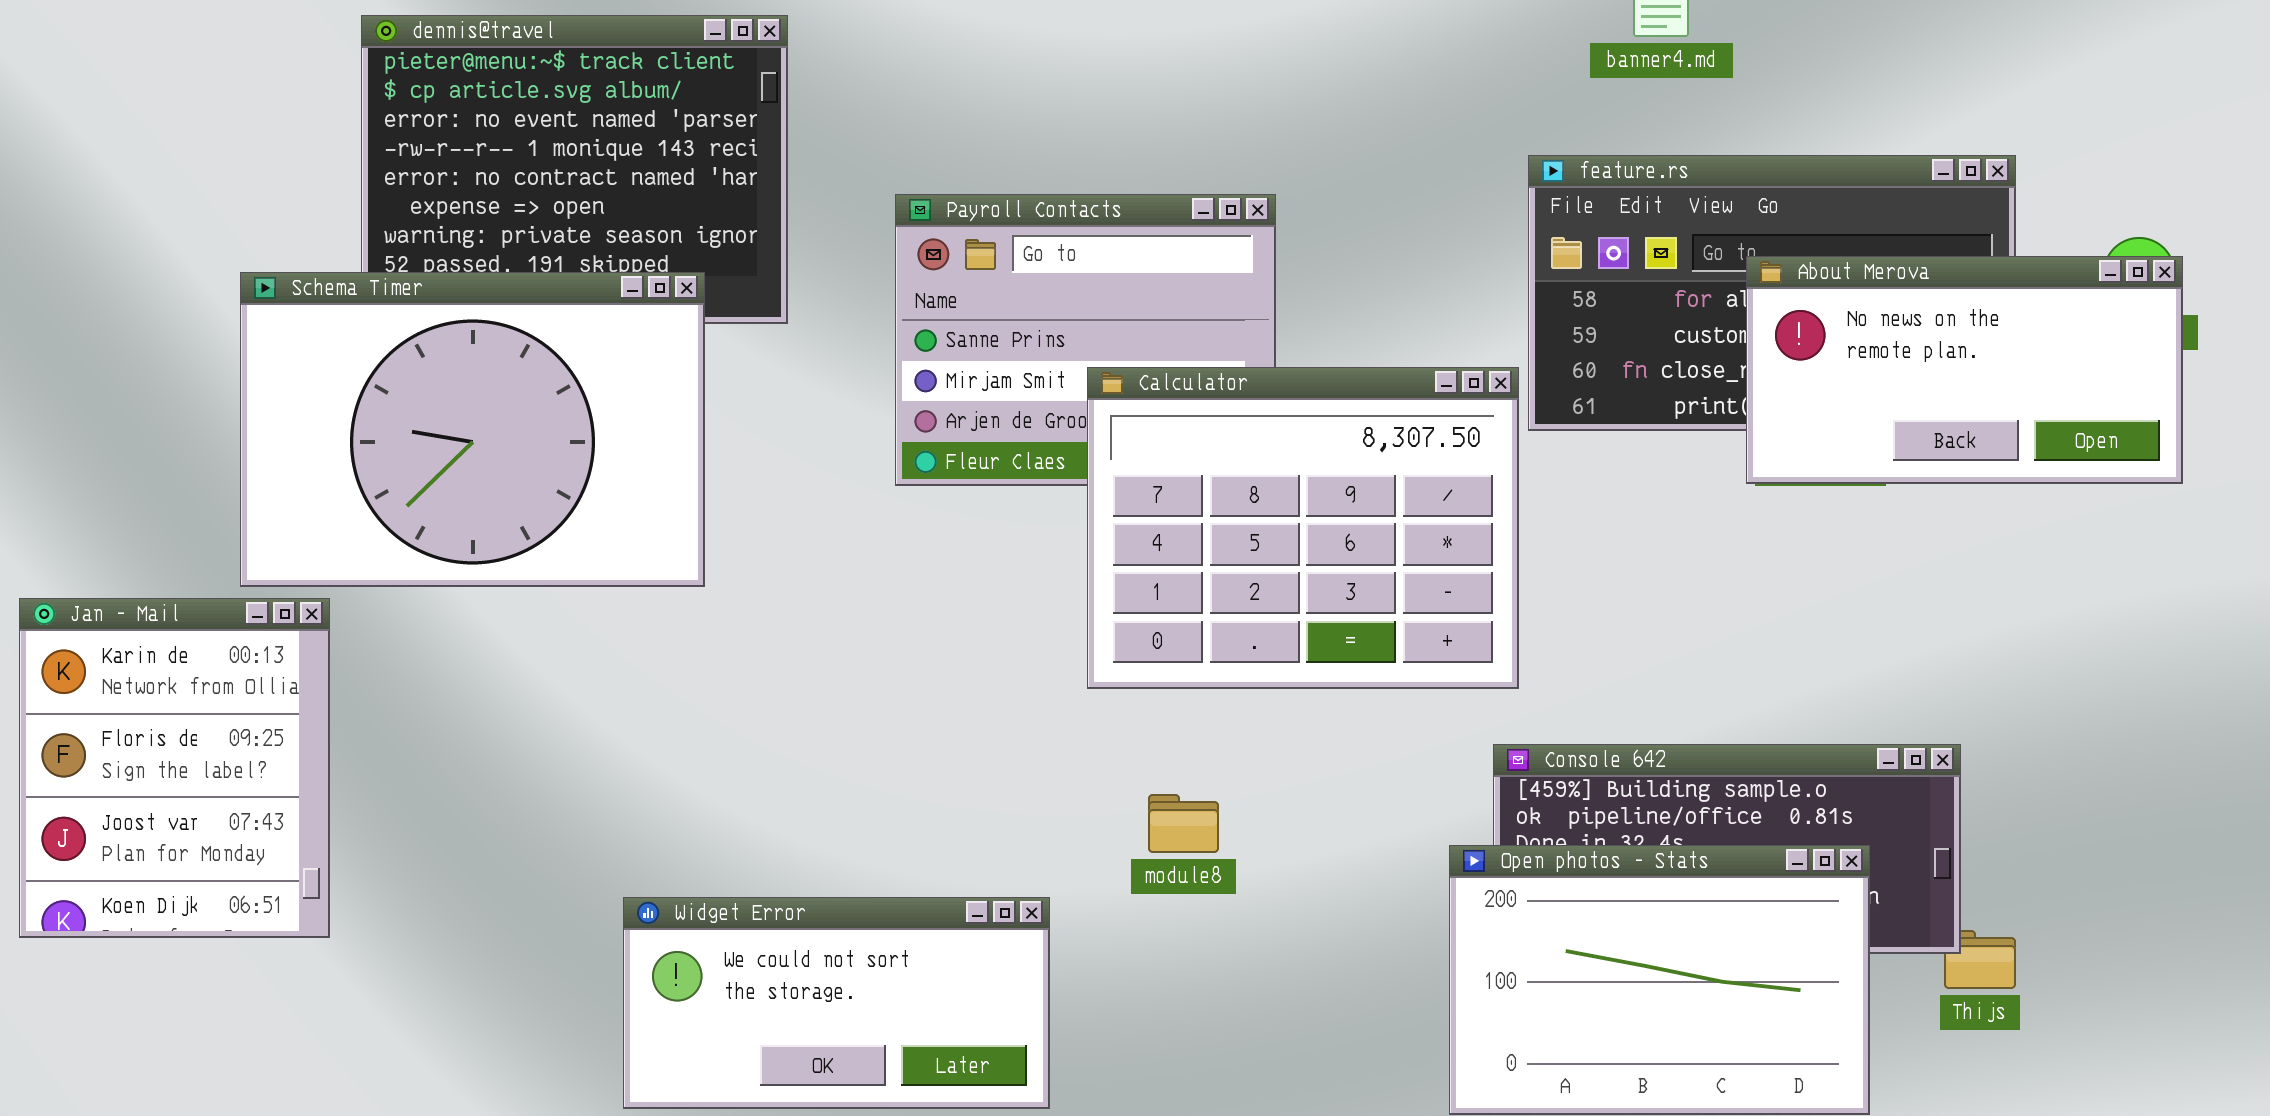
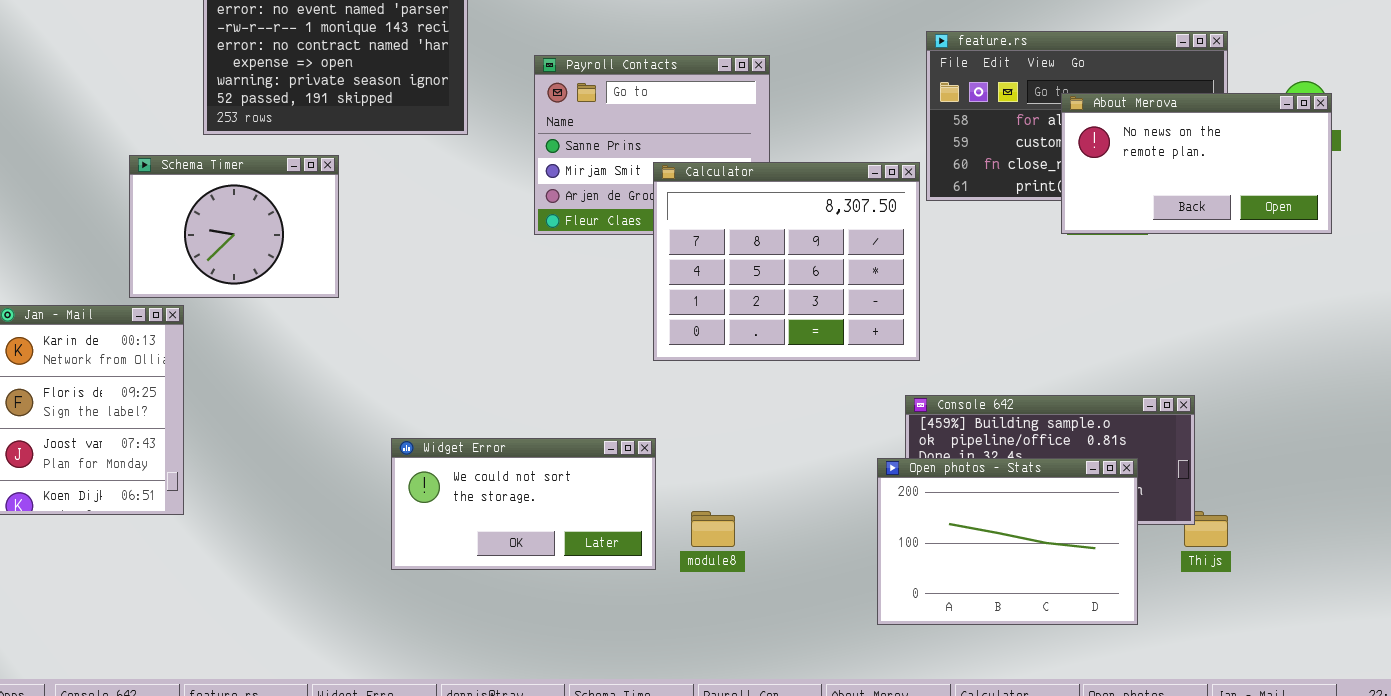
Schema Timer: [240,272,705,587] -> [129,155,339,298], resized
module8: [1148,794,1219,853] -> [691,511,735,547], moved
Widget Error: [623,897,1050,1109] -> [391,438,656,570], moved

